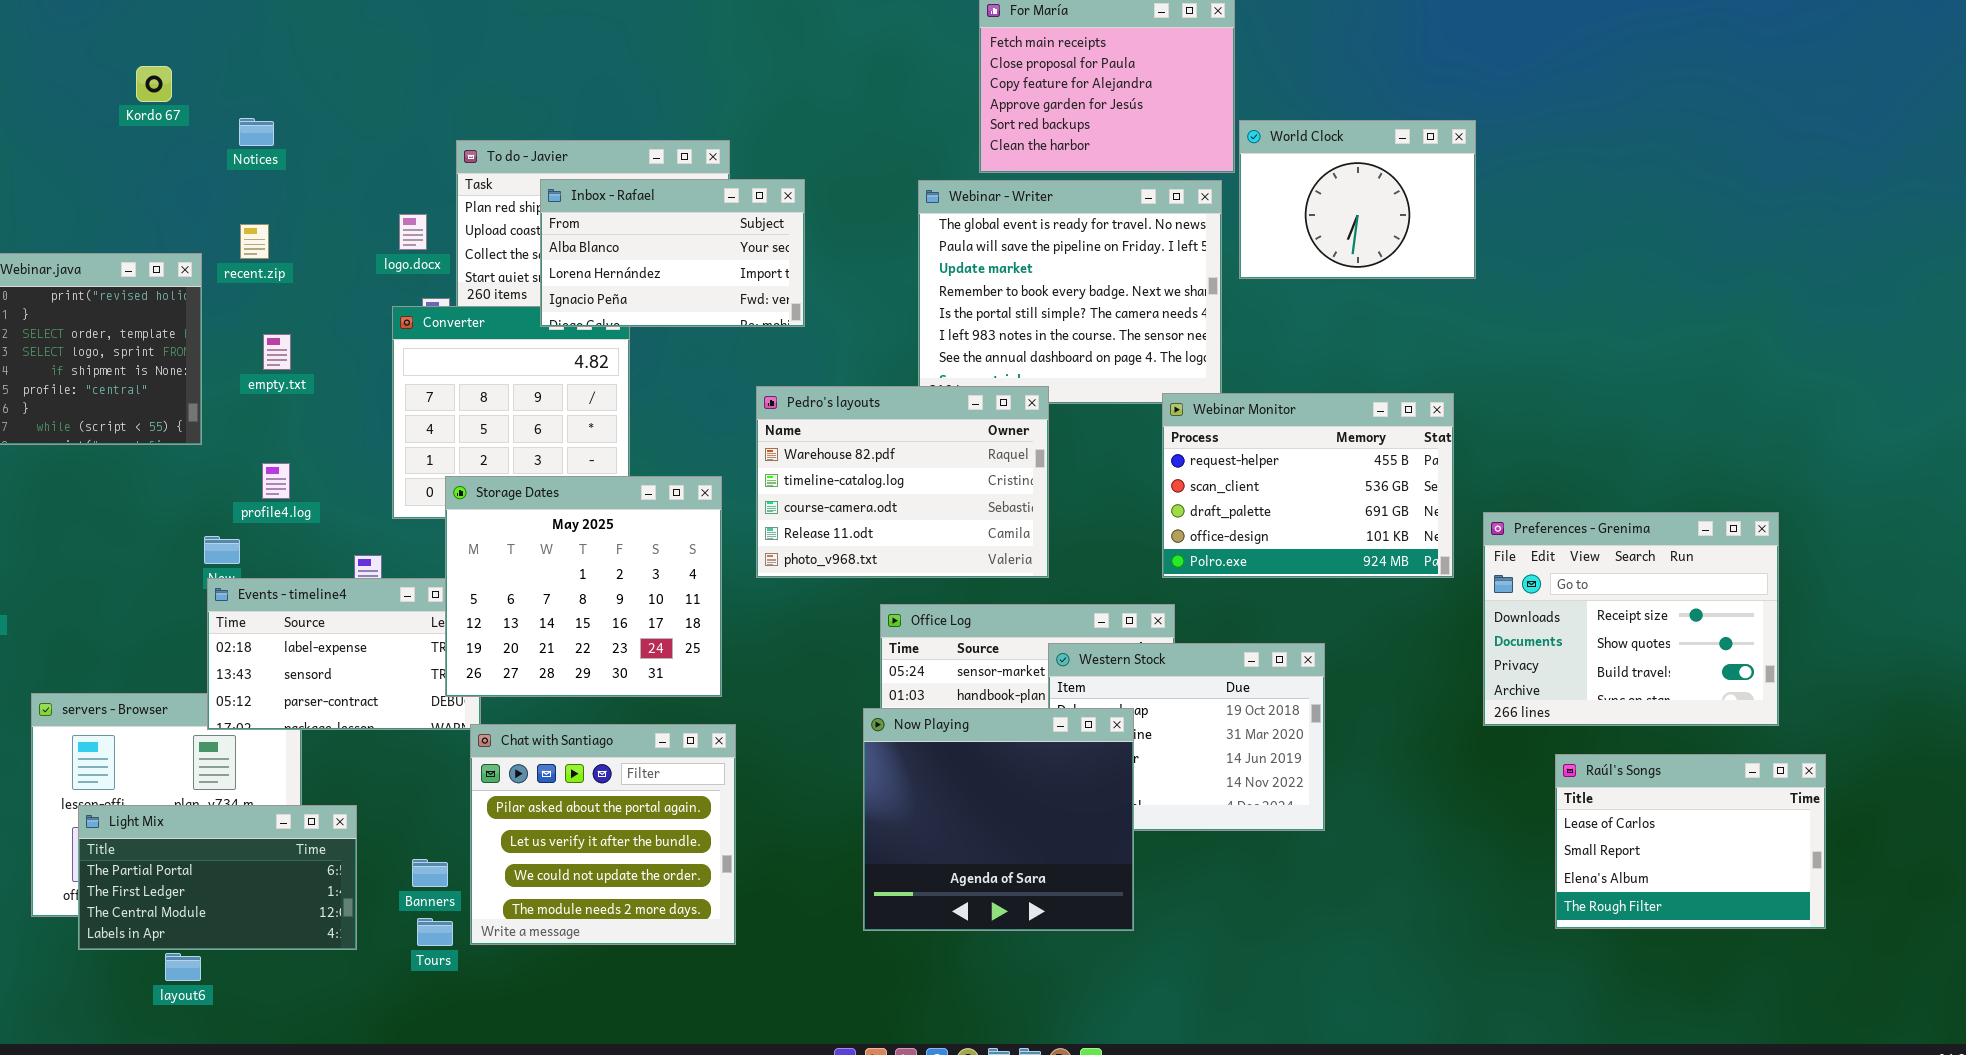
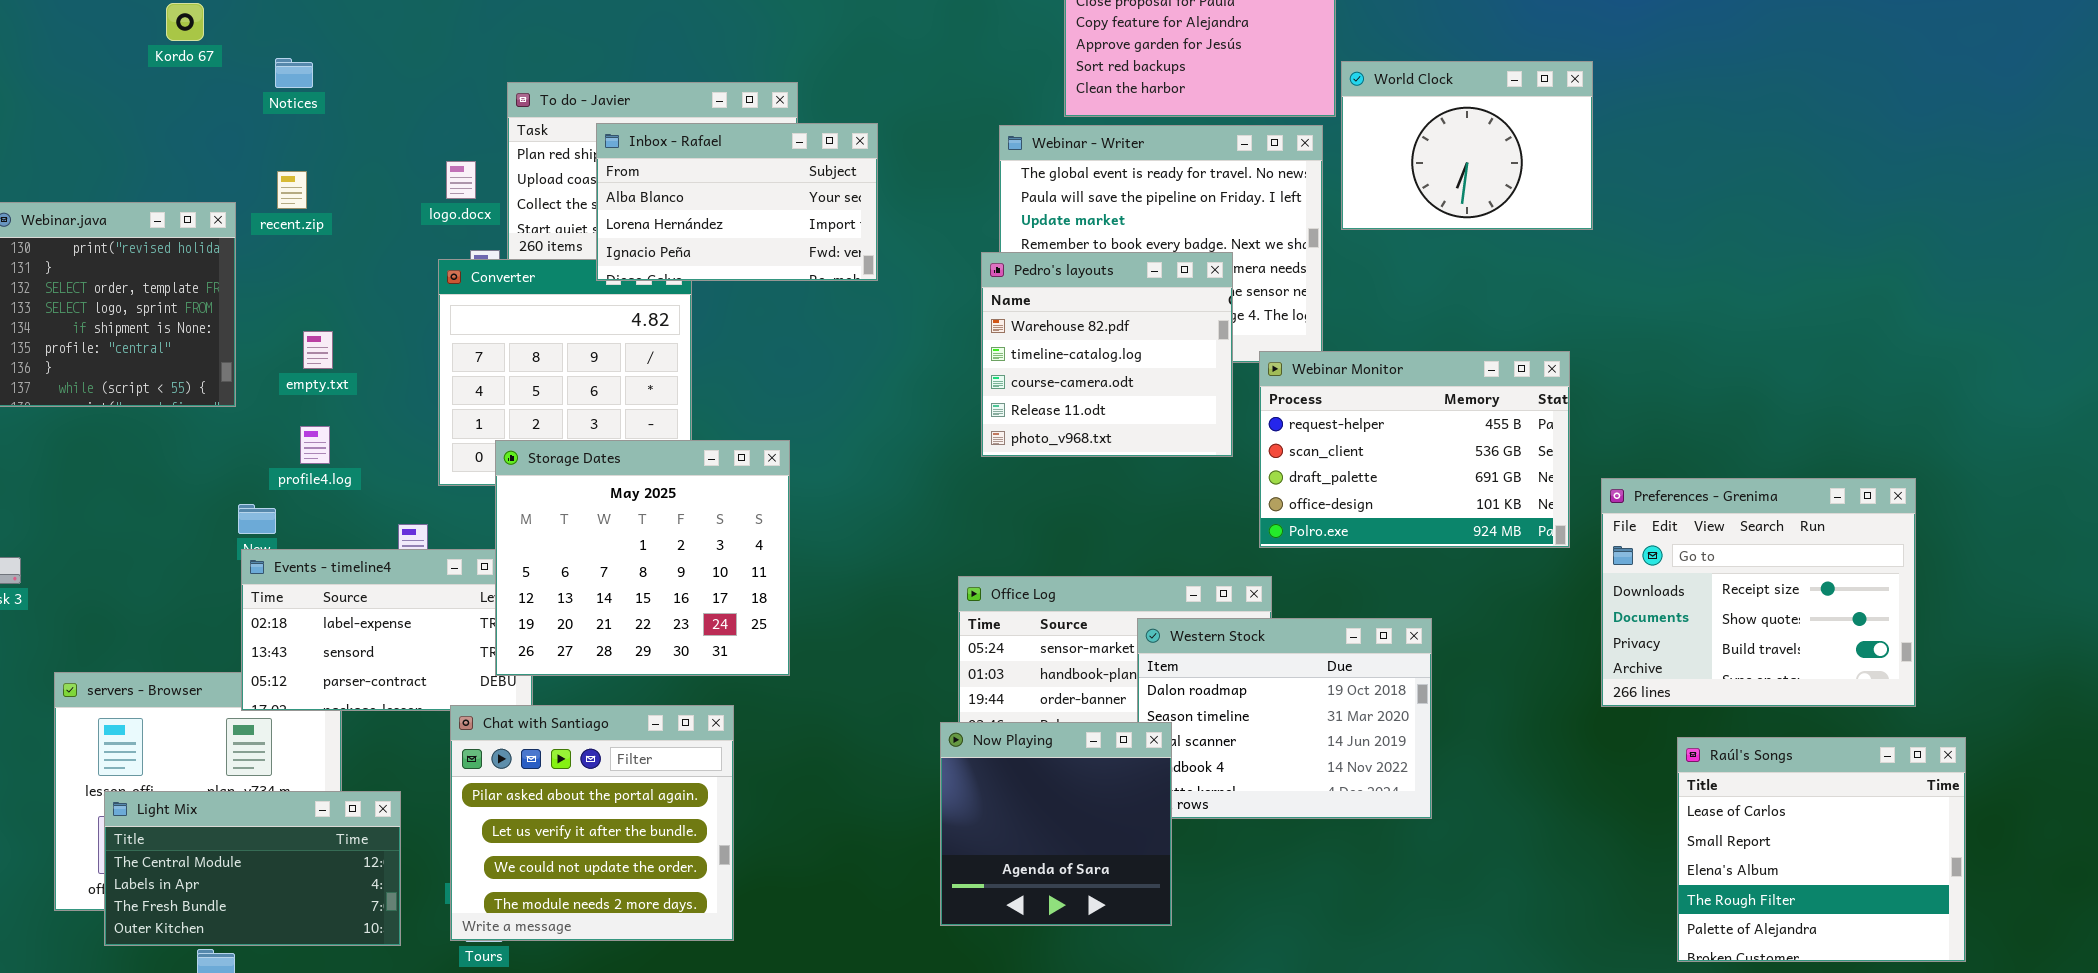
empty.txt: [263,334,291,370] -> [303,331,333,369], moved
Pedro's layouts: [756,386,1049,578] -> [981,252,1233,457], moved, resized
Now Playing: [863,708,1134,931] -> [940,722,1172,926], resized
Chat with Santiago: [470,724,736,945] -> [450,705,734,941], moved
Raúl's Songs: [1555,754,1826,929] -> [1677,737,1966,962], resized
Light Mix: [78,805,357,950] -> [104,791,401,946], scrolled down 2 rows

